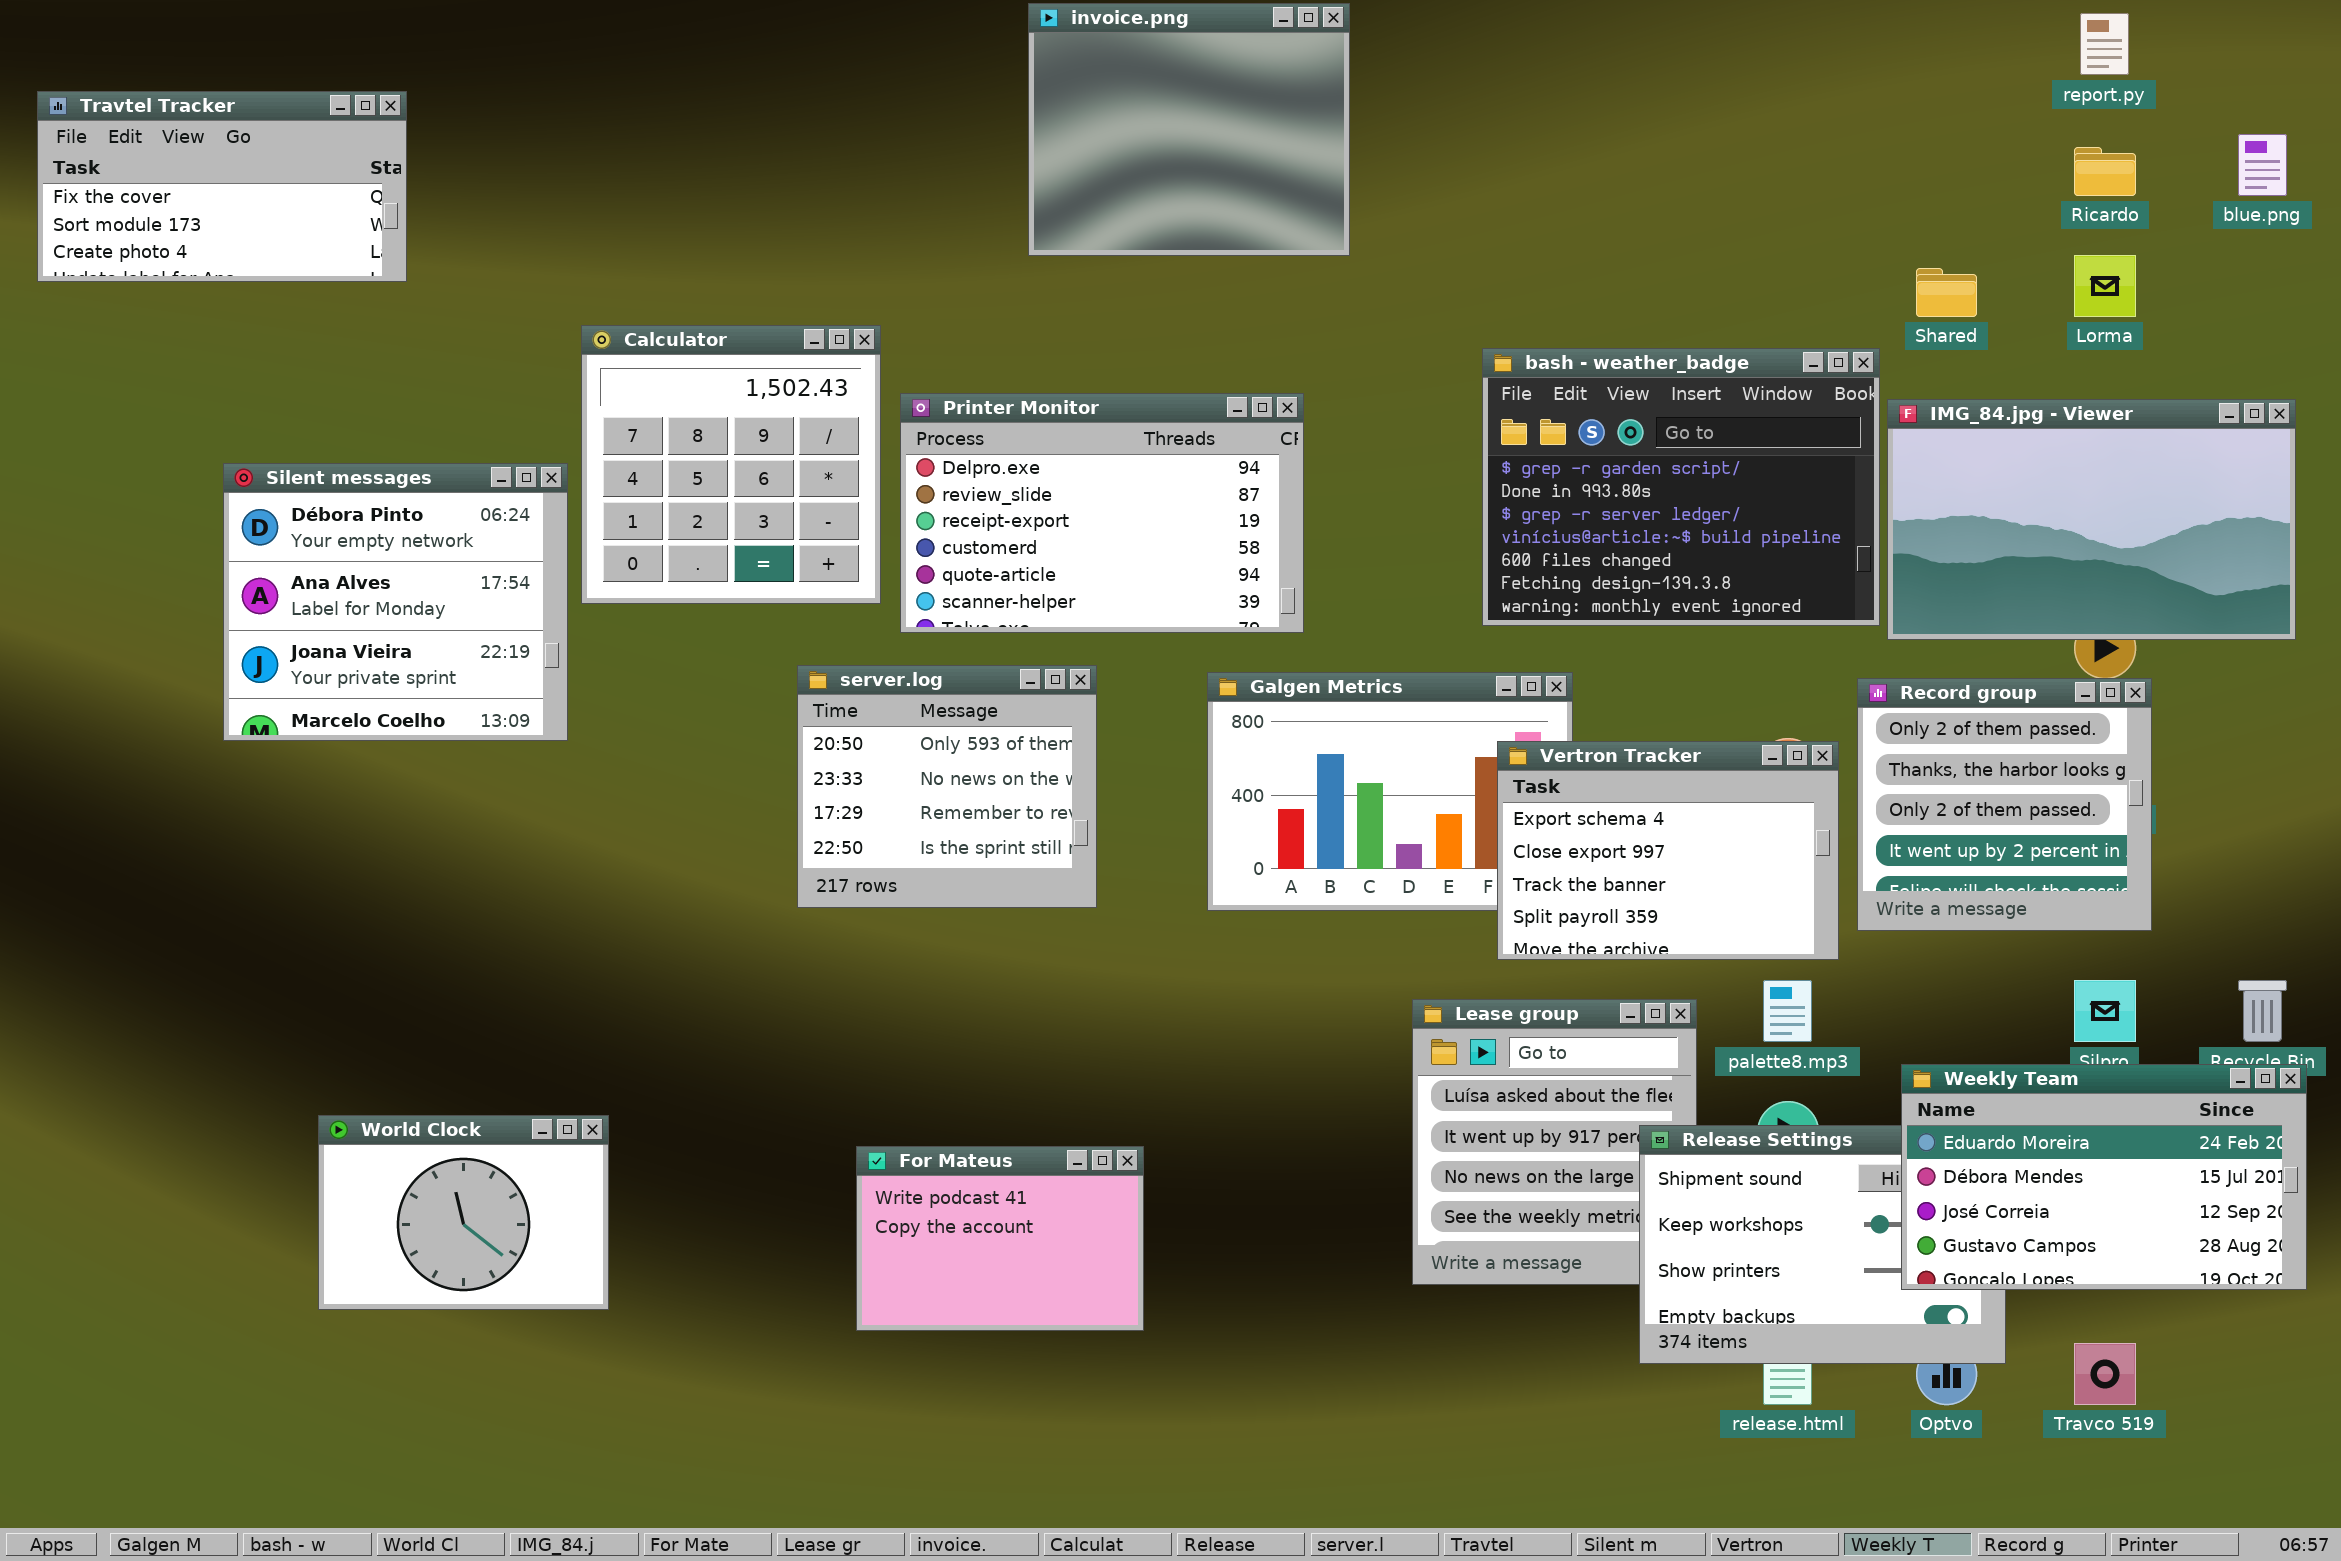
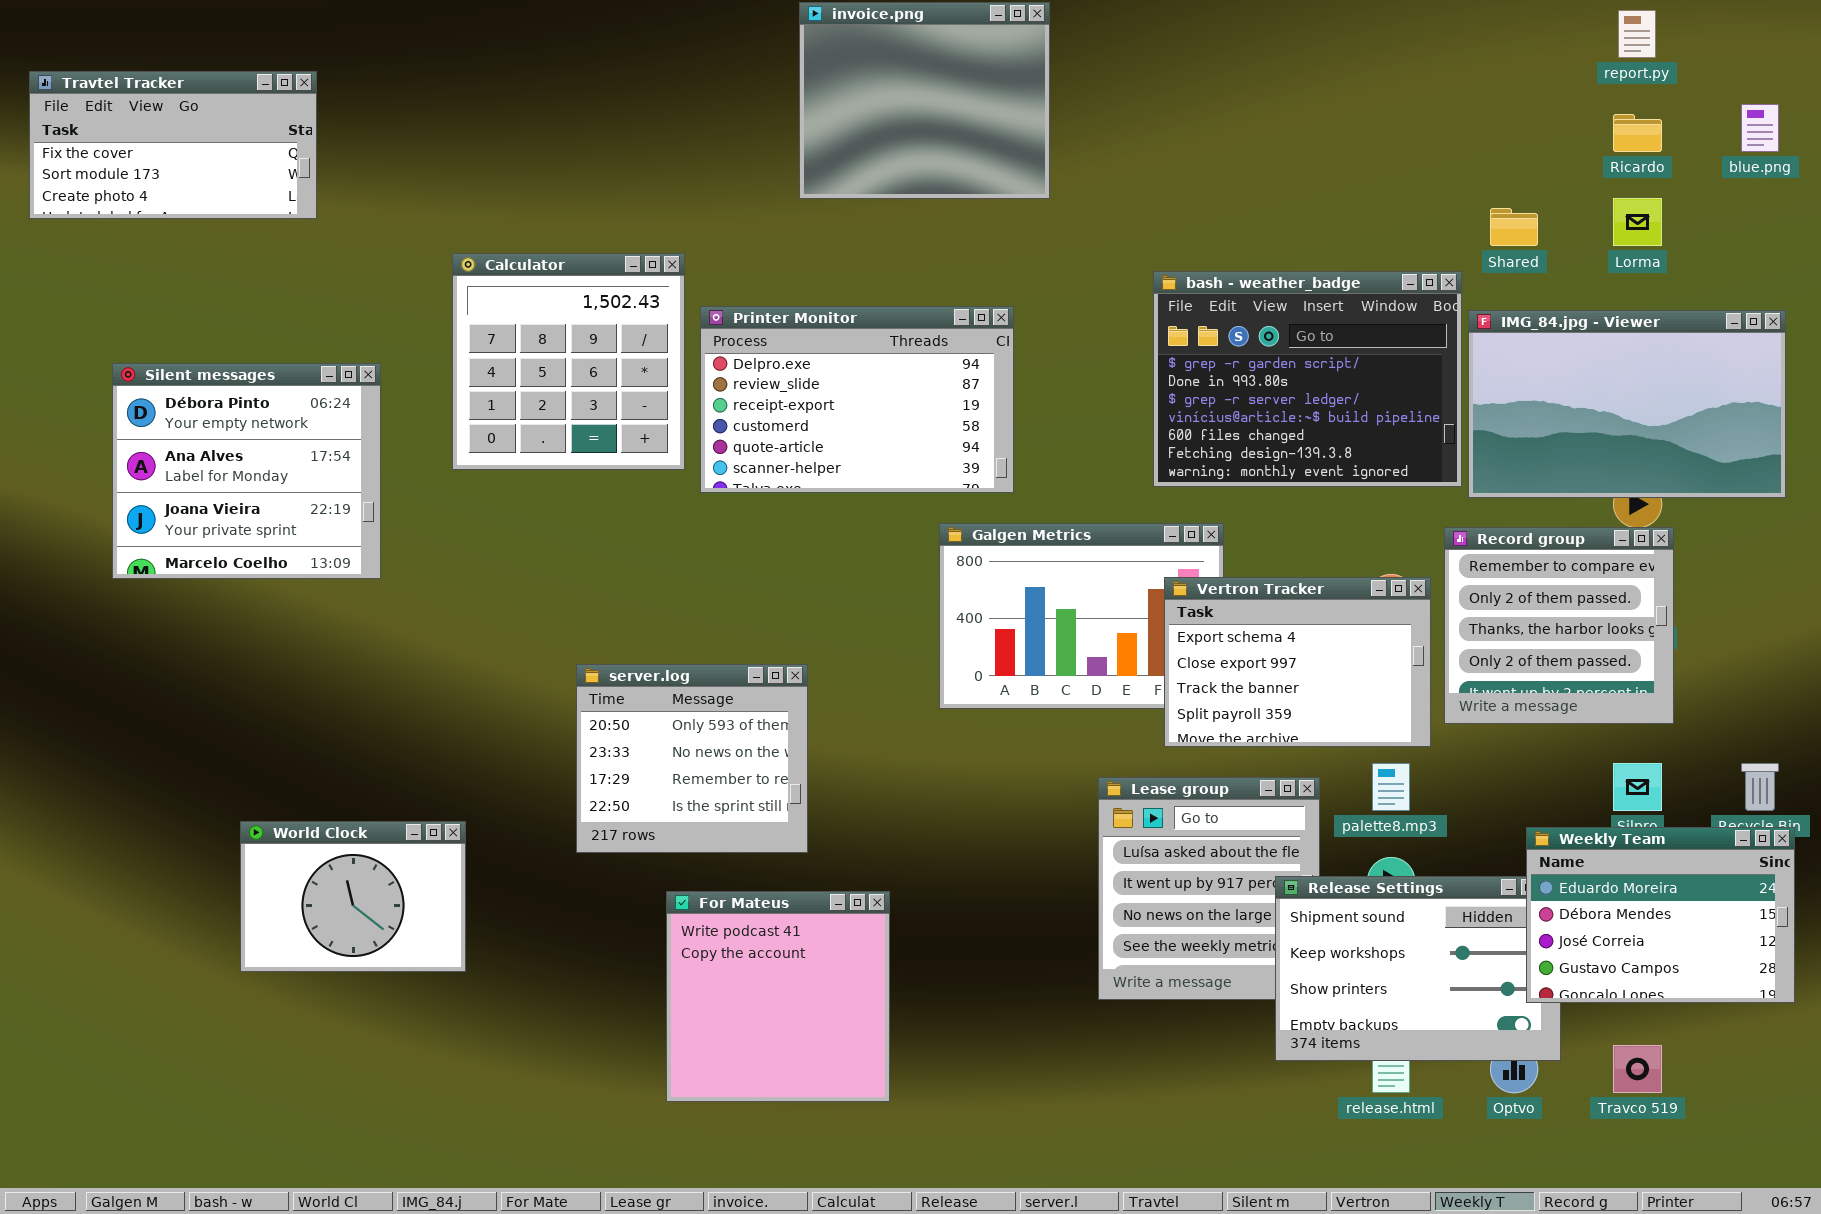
Silent messages: [223,463,568,741] -> [112,363,381,579], moved
server.log: [797,665,1097,908] -> [576,664,808,853], moved
Record group: [1857,678,2152,931] -> [1444,527,1674,724], scrolled up 1 row
Weekly Team: [1901,1064,2307,1290] -> [1526,827,1795,1003], resized
World Clock: [318,1115,609,1310] -> [240,821,466,972], moved
For Mateus: [856,1146,1144,1331] -> [666,891,890,1102], resized

